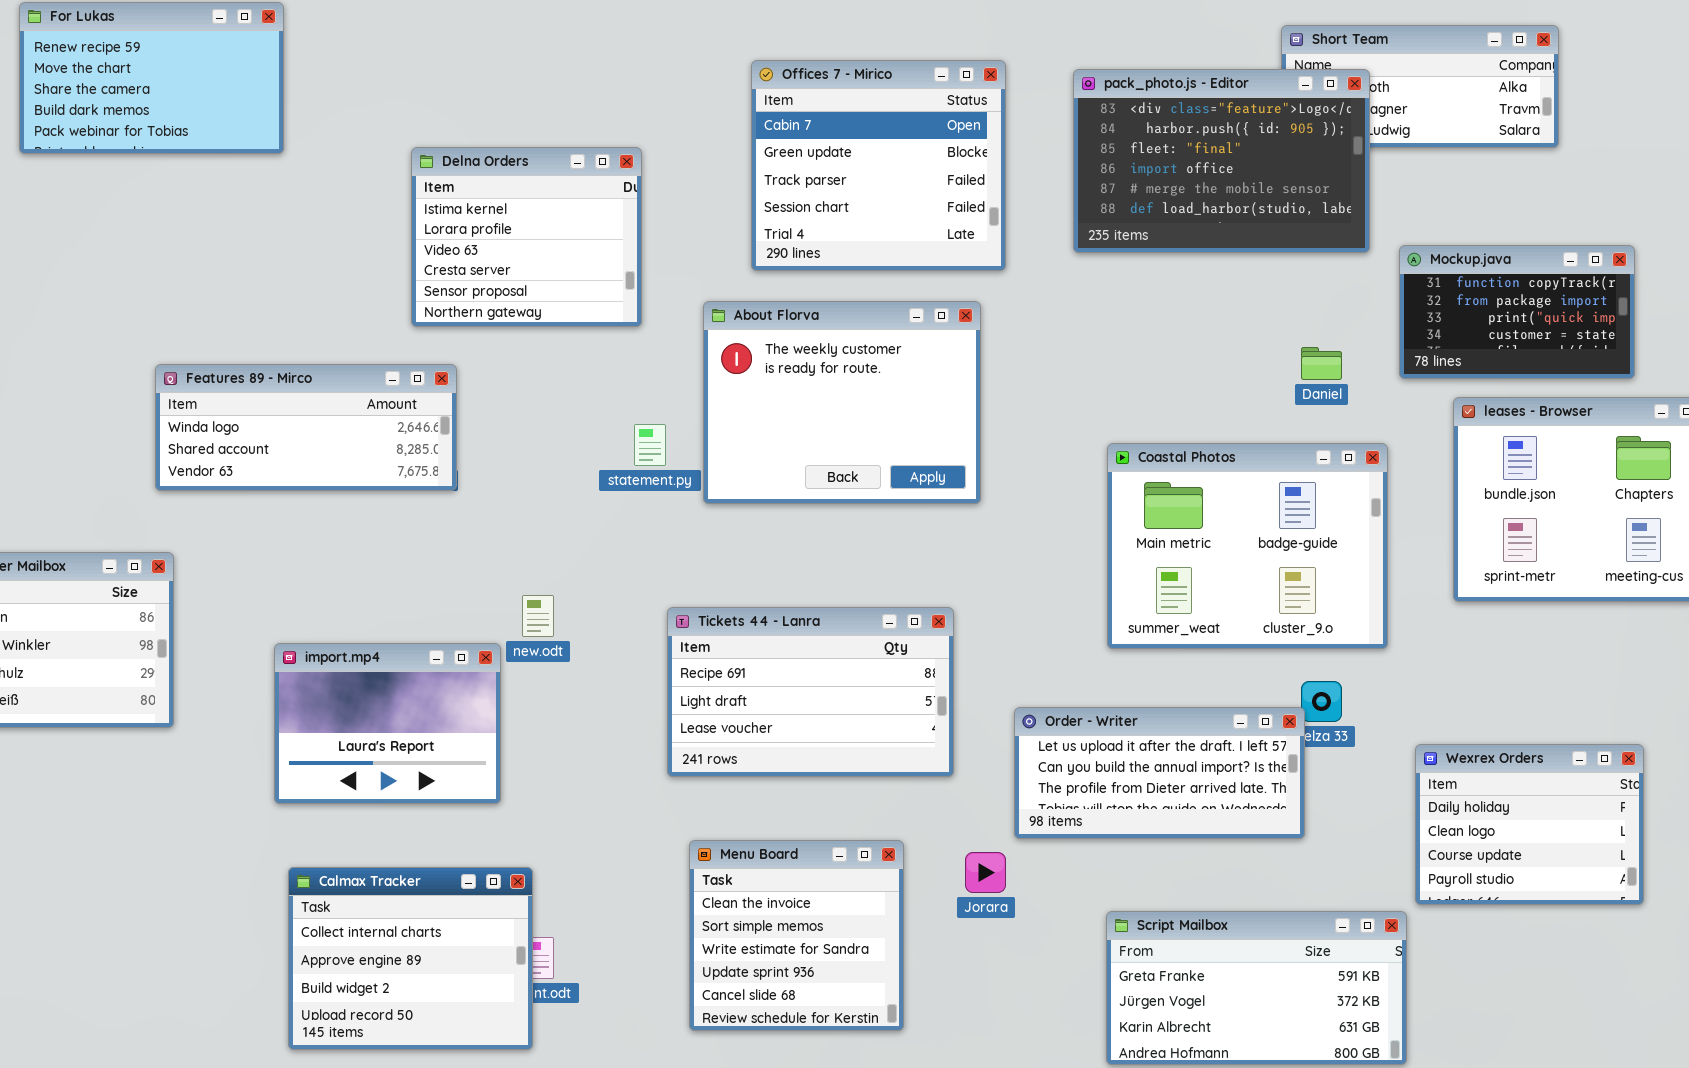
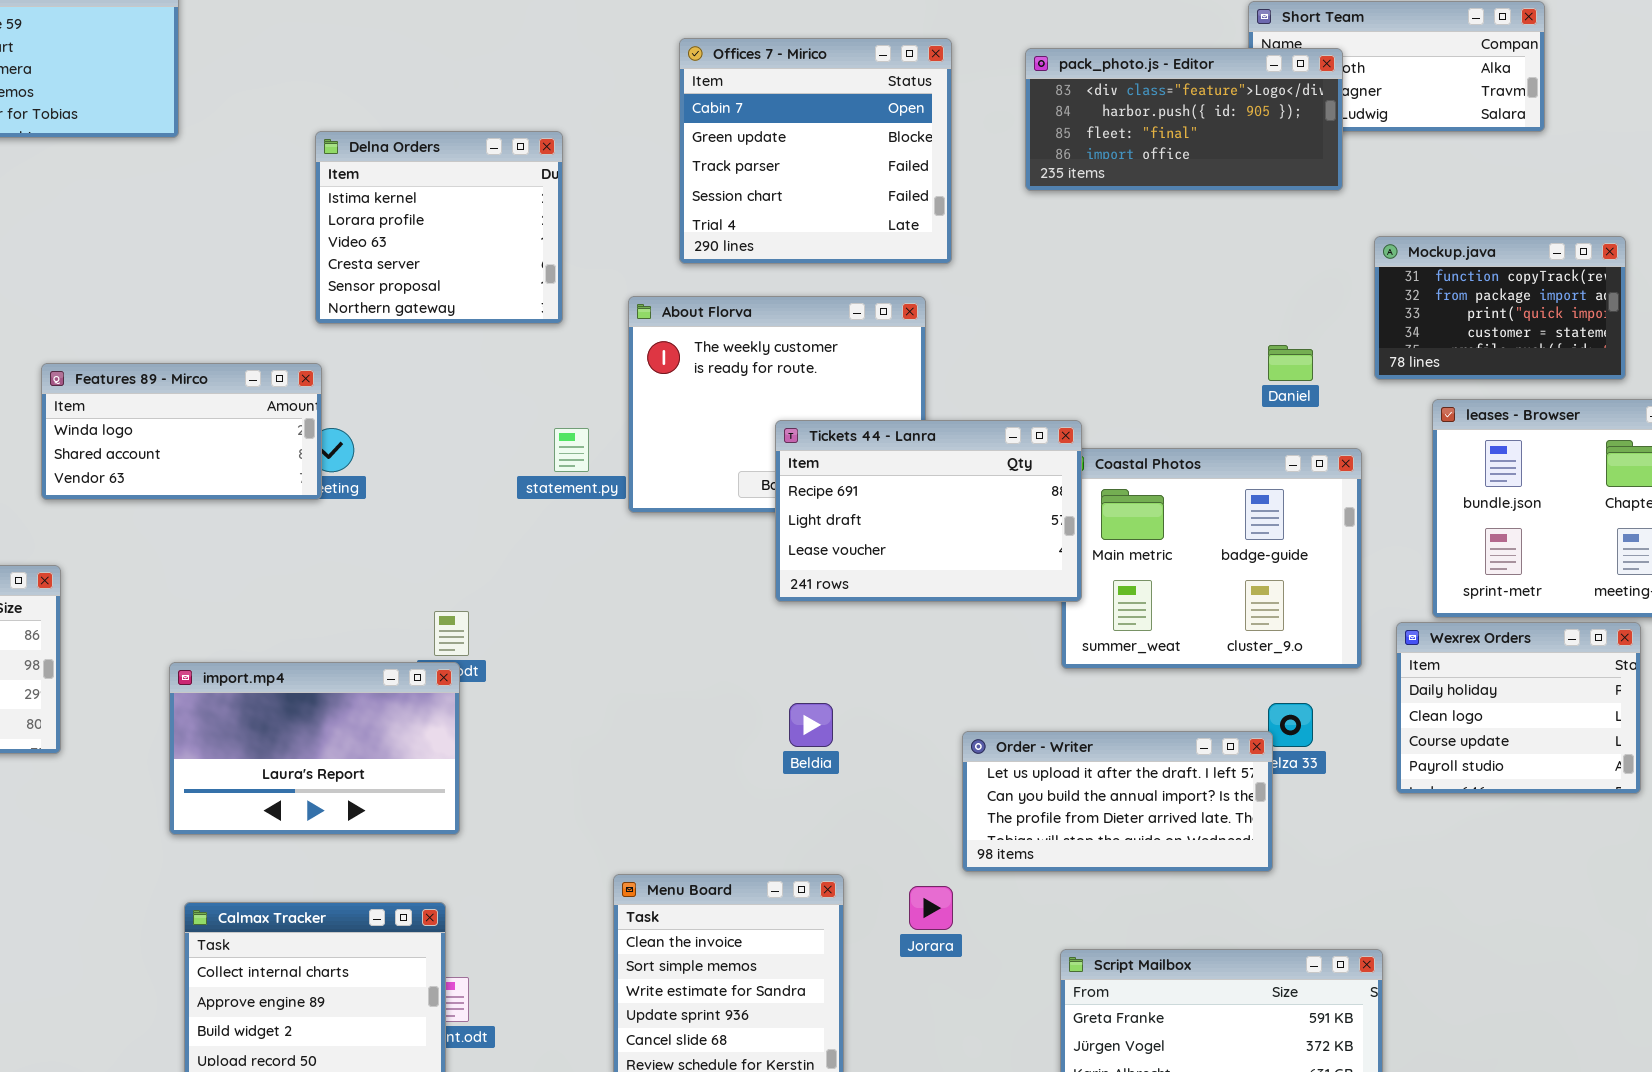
pack_photo.js - Editor: [1073,69,1370,253] -> [1025,48,1343,191], resized
Features 89 - Mirco: [155,364,457,491] -> [41,363,322,500], resized
Tickets 44 - Lanra: [667,607,954,777] -> [775,420,1082,602], moved
import.mp4: [274,643,501,804] -> [169,662,460,835], resized
Wexrex Orders: [1415,744,1644,905] -> [1396,622,1641,794], moved

